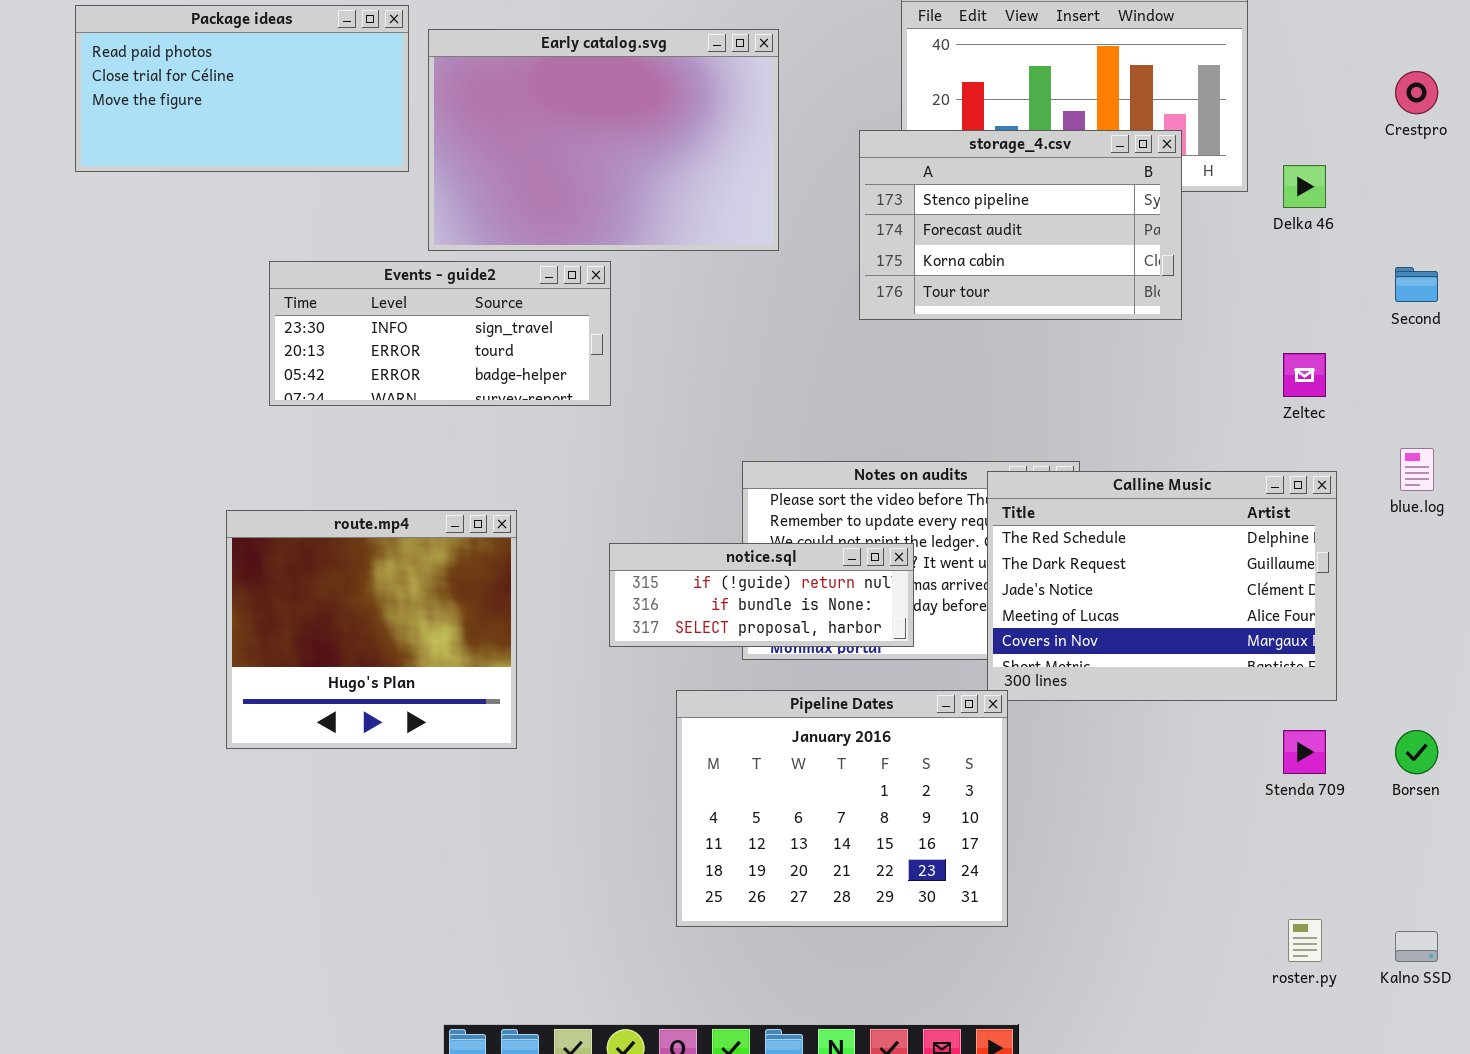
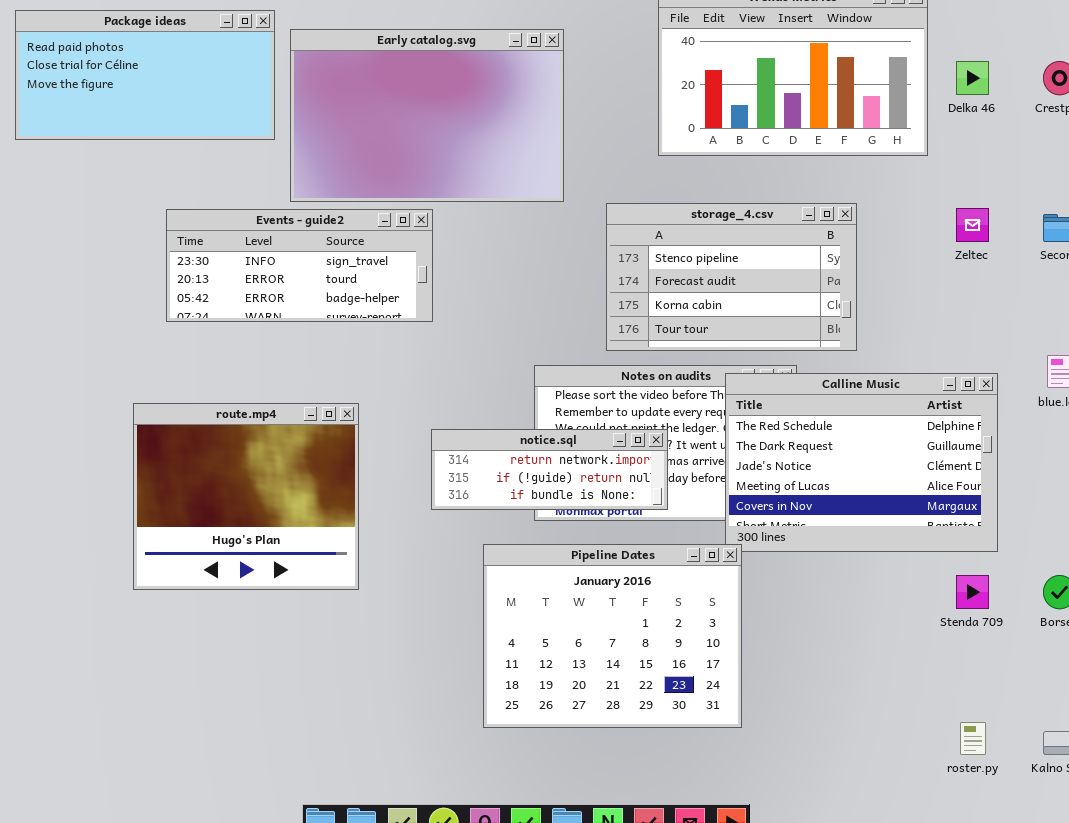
storage_4.csv: [859,130,1182,320] -> [606,203,857,351], moved
Delka 46: [1283,165,1326,208] -> [956,61,989,95], moved
Zeltec: [1283,353,1326,397] -> [956,208,989,242], moved
notice.sql: [609,543,914,647] -> [431,429,668,510], scrolled up 1 row

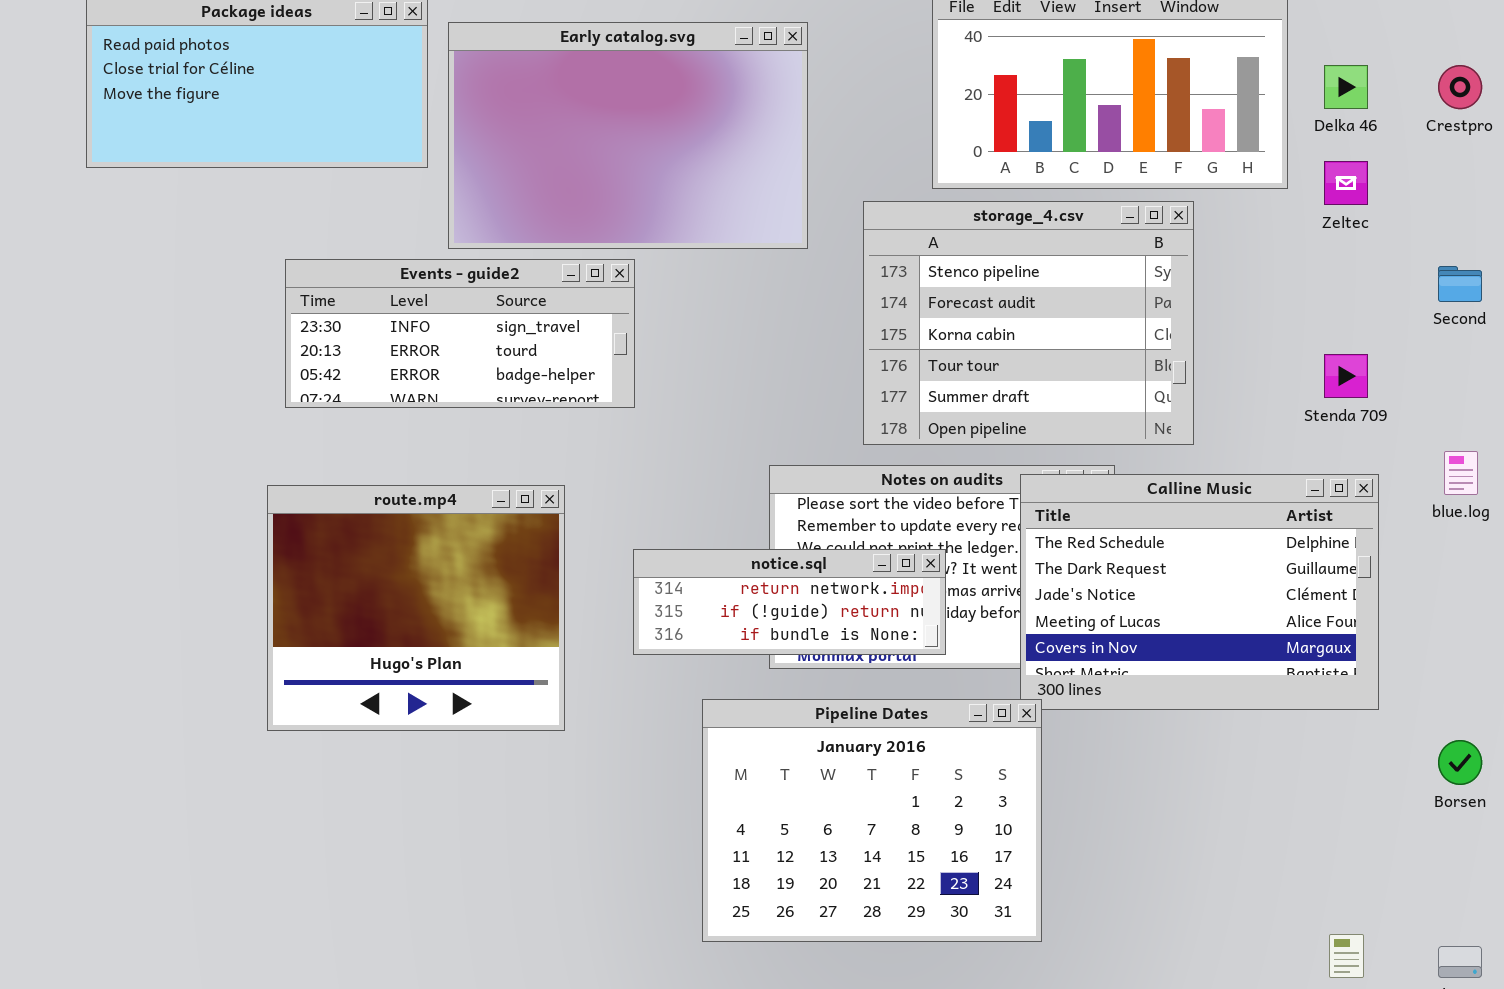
storage_4.csv: [606,203,857,351] -> [863,201,1194,445], resized
Zeltec: [956,208,989,242] -> [1324,161,1368,205], moved
route.mp4: [133,403,359,590] -> [267,485,565,731], moved
Stenda 709: [956,575,989,609] -> [1324,354,1368,398], moved

